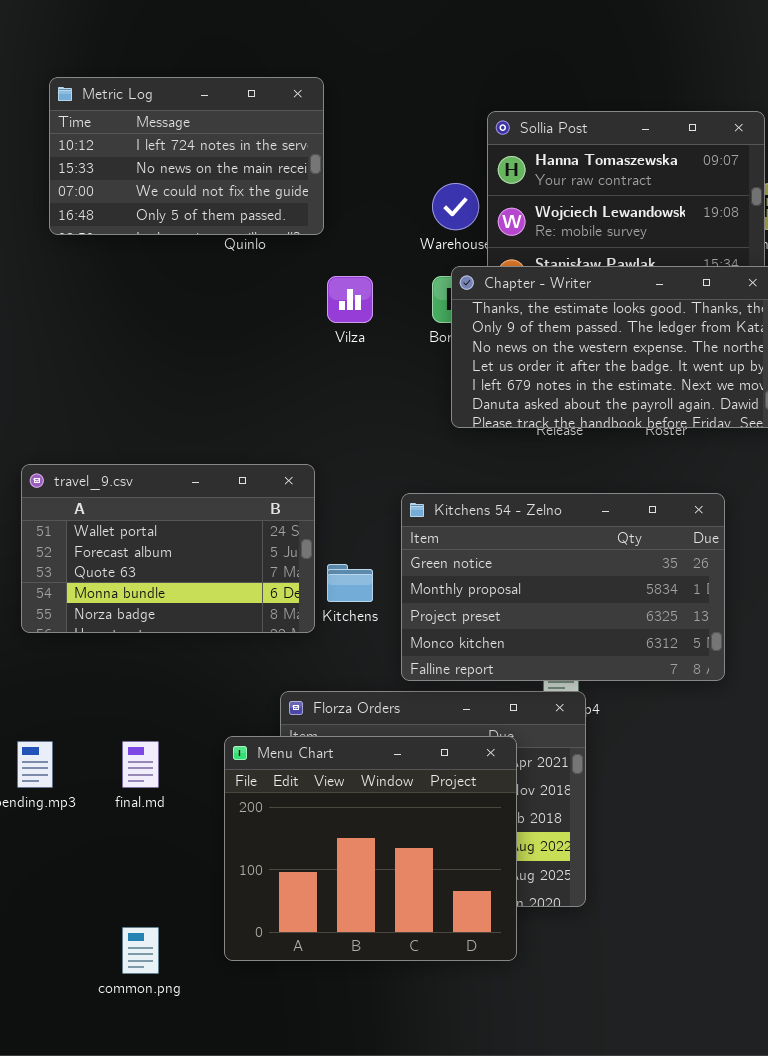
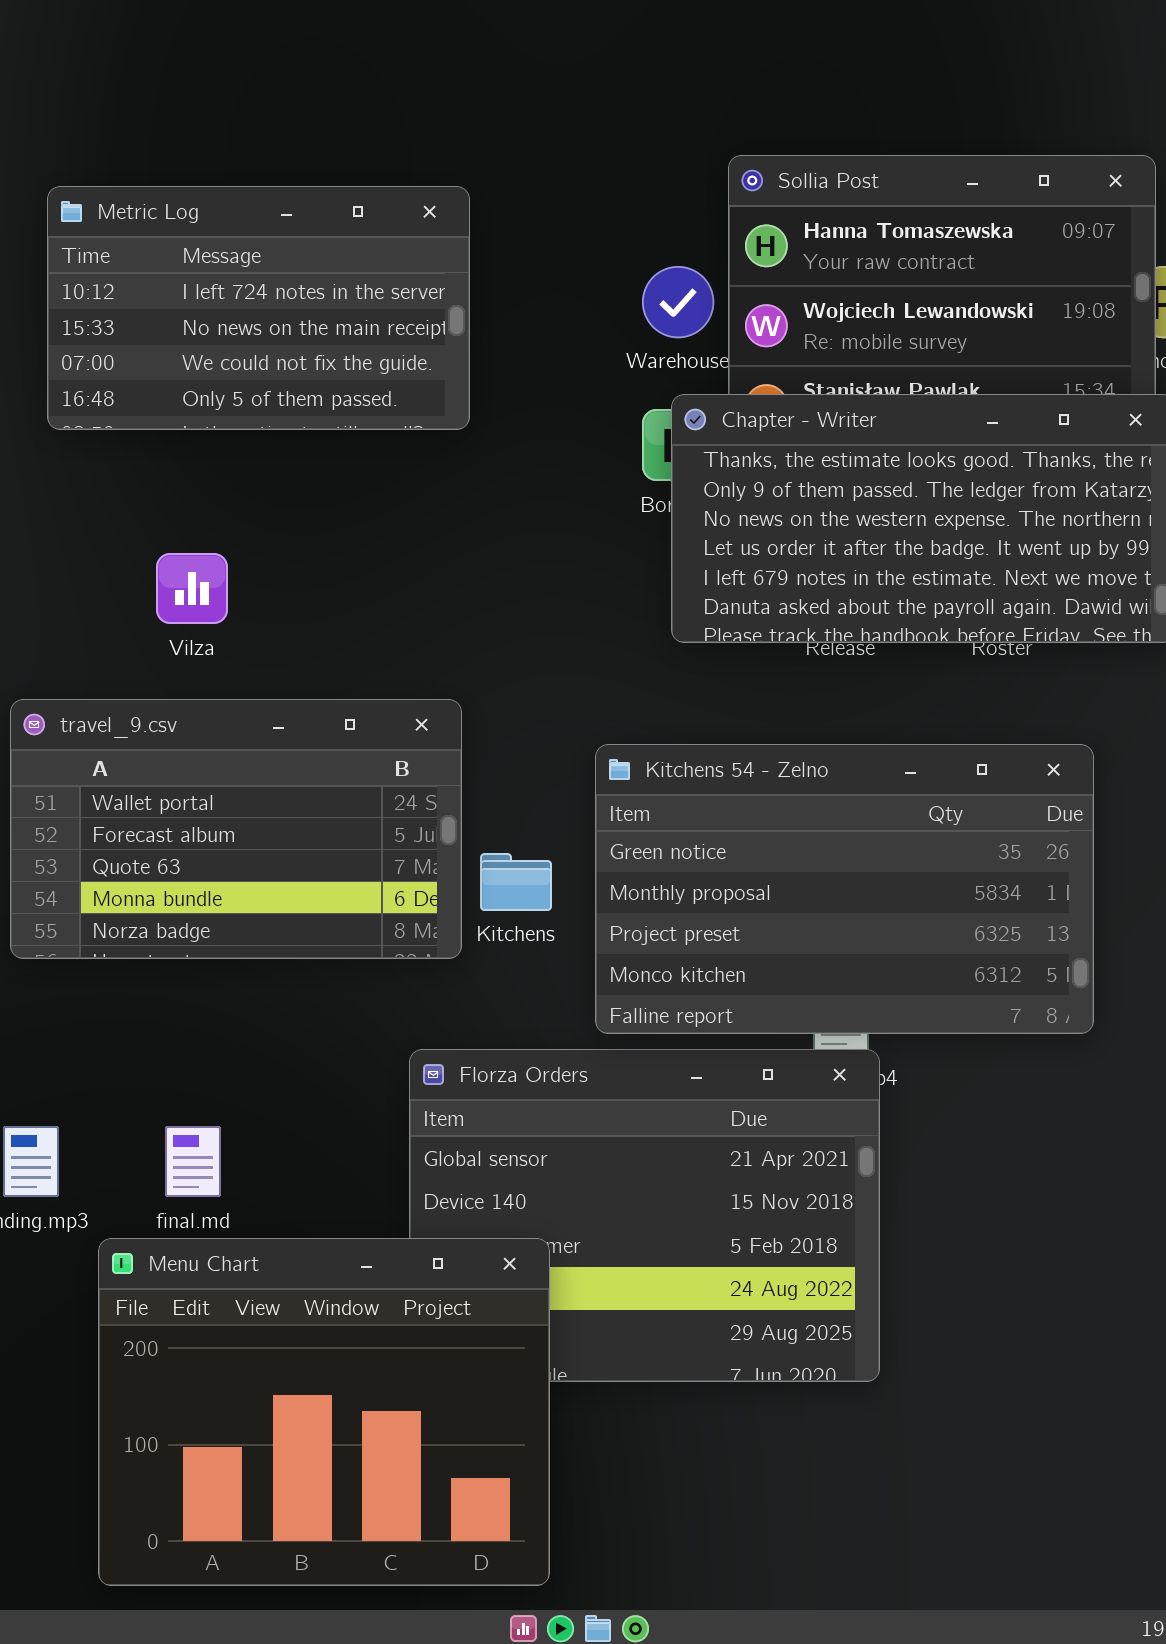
Metric Log: [49,77,324,235] -> [47,186,470,430], moved
Vilza: [327,276,373,323] -> [156,553,228,624], moved
Menu Chart: [224,736,517,961] -> [98,1238,550,1586], moved

